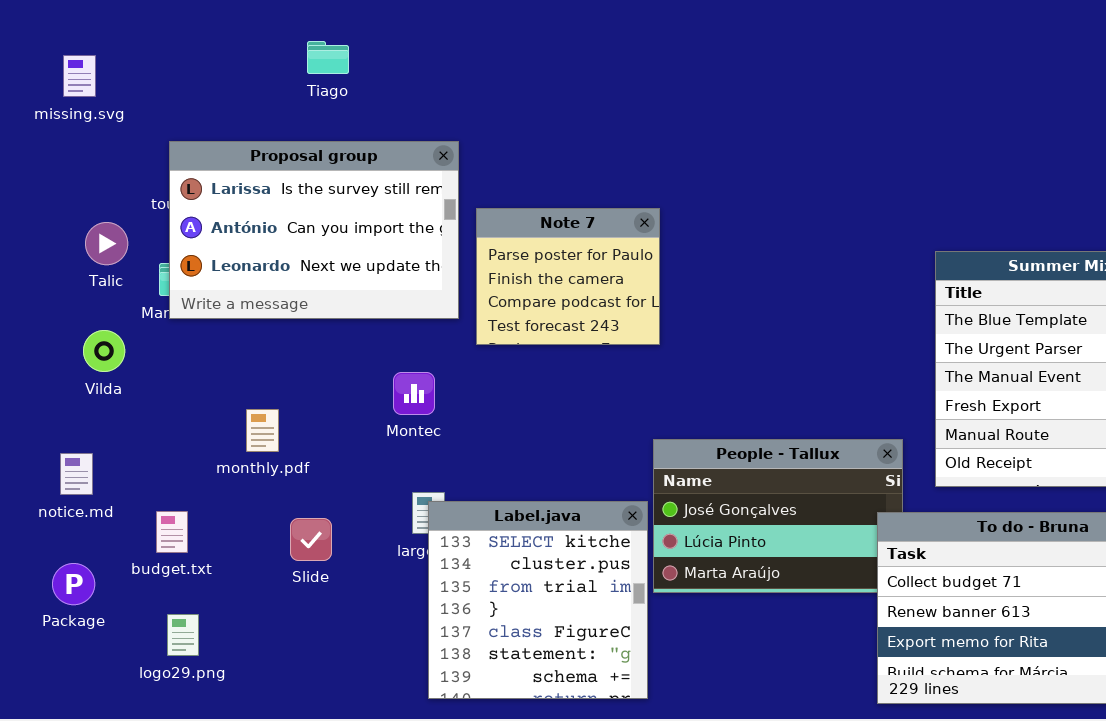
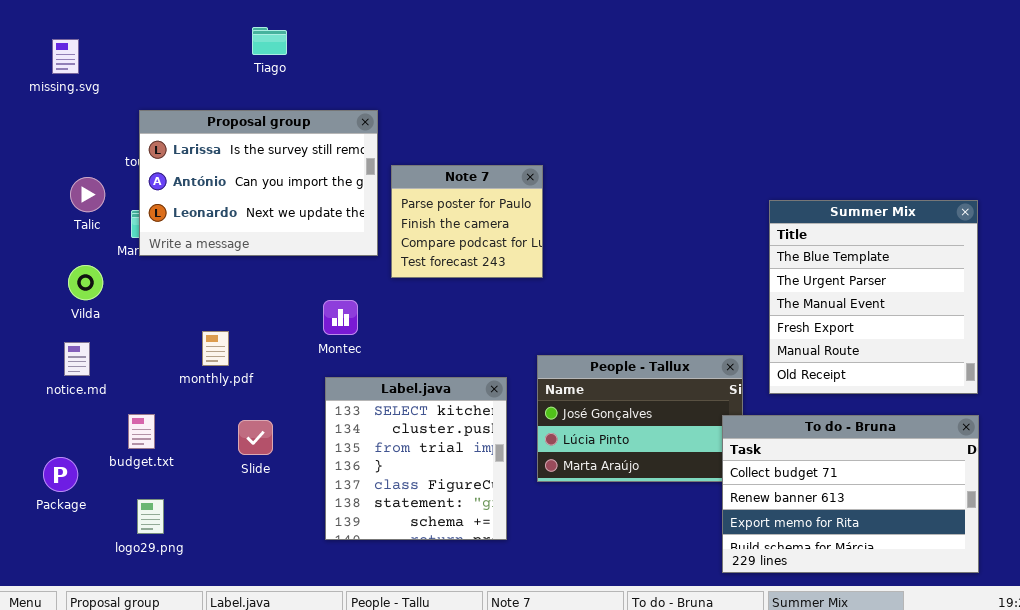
notice.md: [60,453,93,495] -> [64,342,90,376], moved
Label.java: [428,501,648,699] -> [325,377,507,540], moved

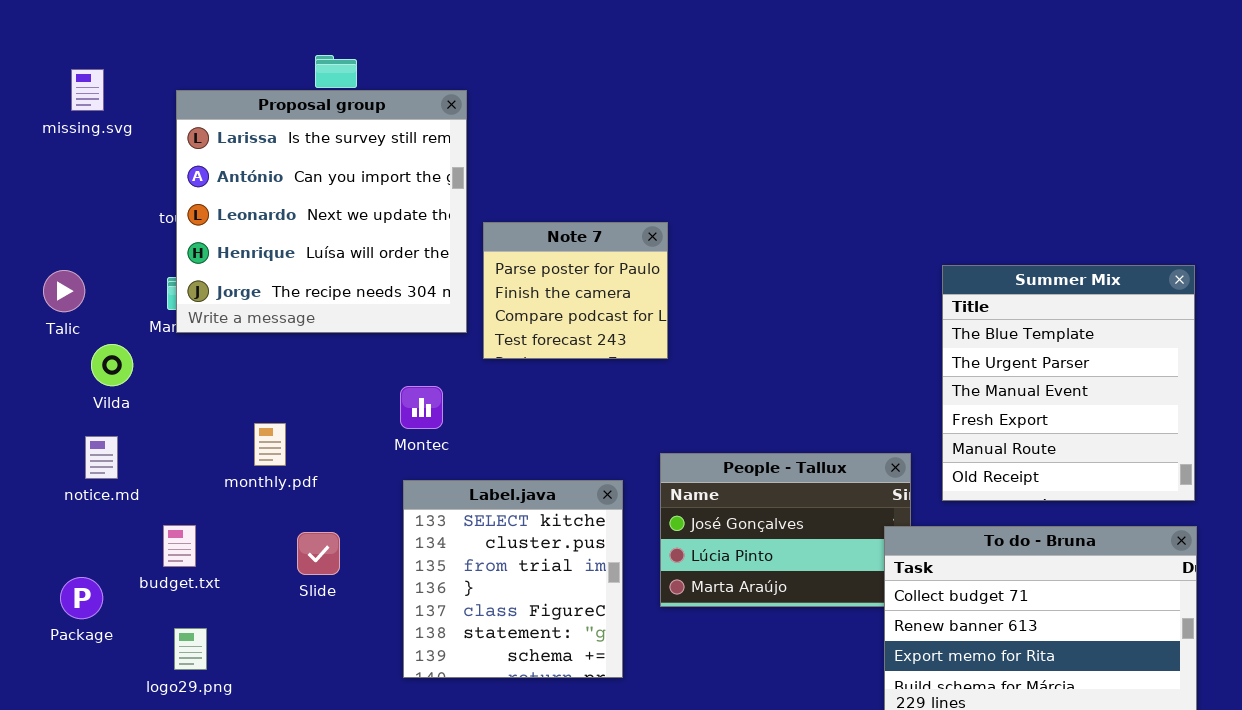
Proposal group: [139,110,378,256] -> [176,90,467,333], resized
Talic: [70,177,105,212] -> [43,270,85,312], moved

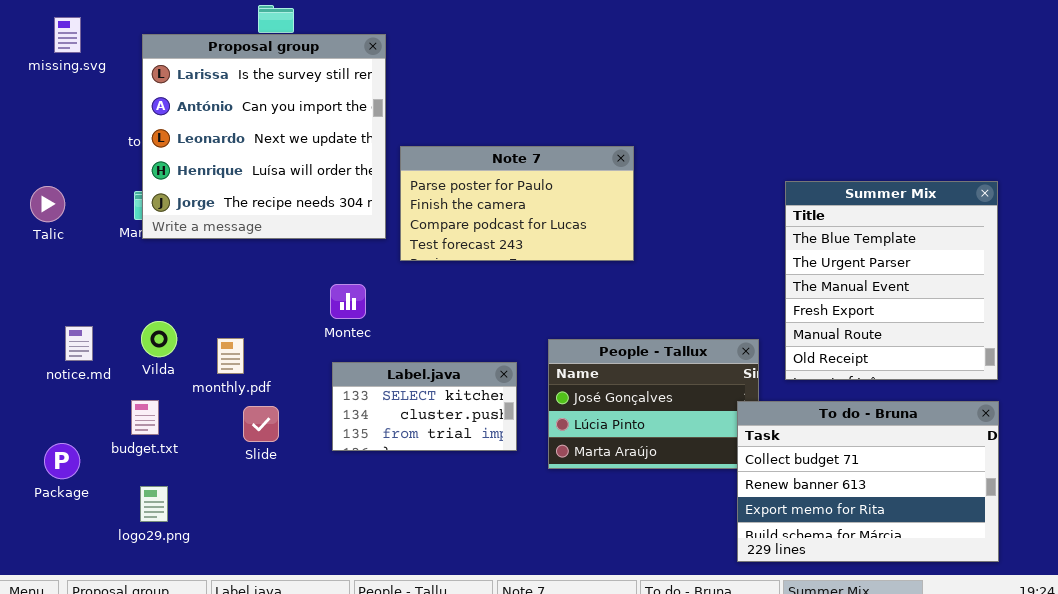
Note 7: [483,222,668,359] -> [400,146,634,261], resized
Vilda: [91,344,133,386] -> [141,321,177,357], moved
monthly.pdf: [254,423,286,466] -> [217,338,244,374], moved
Label.java: [403,480,623,678] -> [332,362,517,451], resized

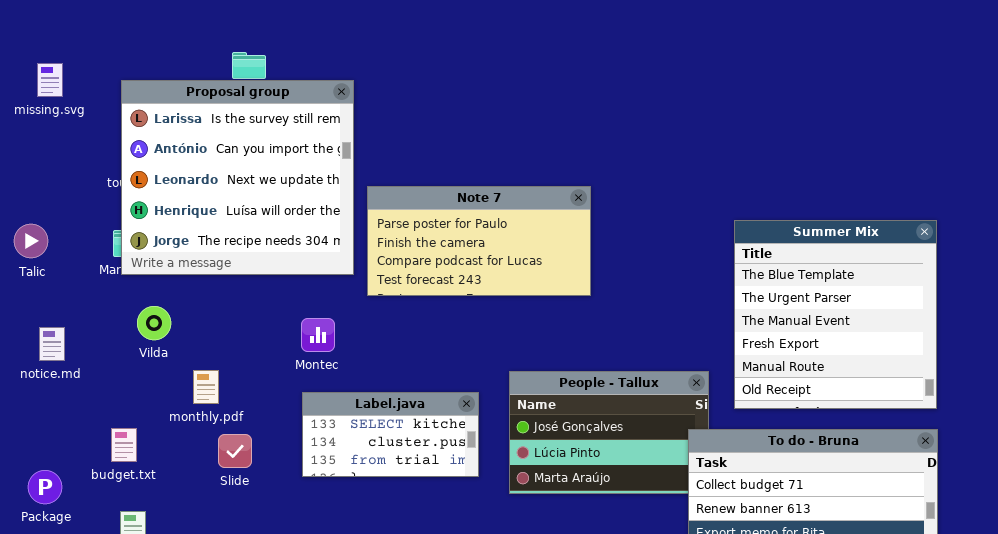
Vilda: [141,321,177,357] -> [137,306,171,340], moved
notice.md: [65,326,93,361] -> [39,327,65,361], moved

